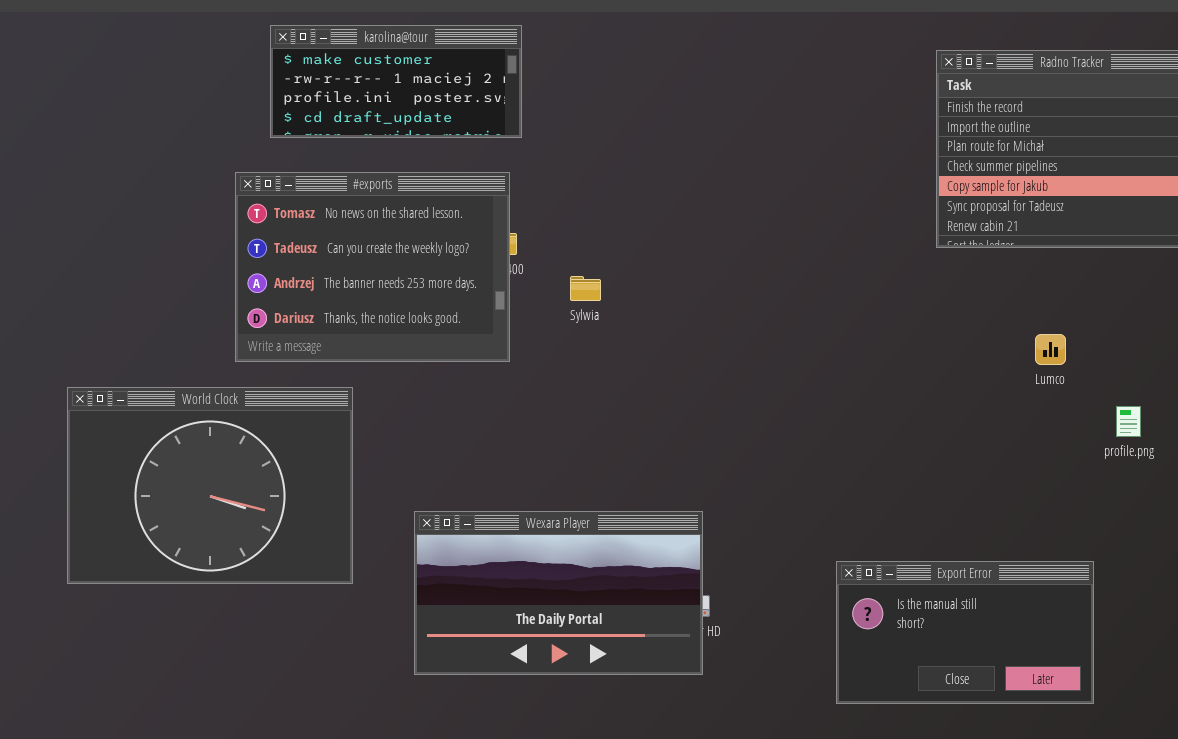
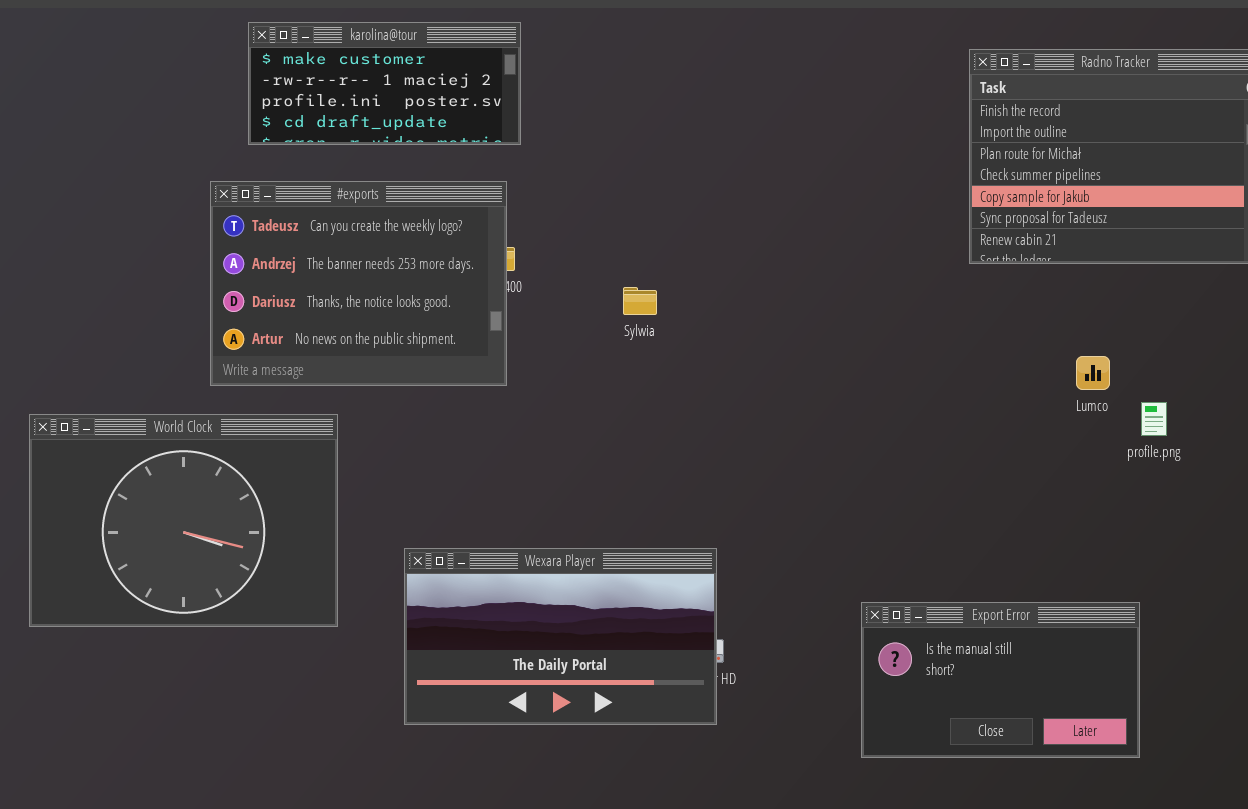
#exports: [235,172,510,362] -> [210,181,507,386], scrolled down 1 row
Sylwia: [570,276,601,301] -> [623,287,657,315], moved
profile.png: [1116,406,1141,437] -> [1141,402,1167,436], moved

